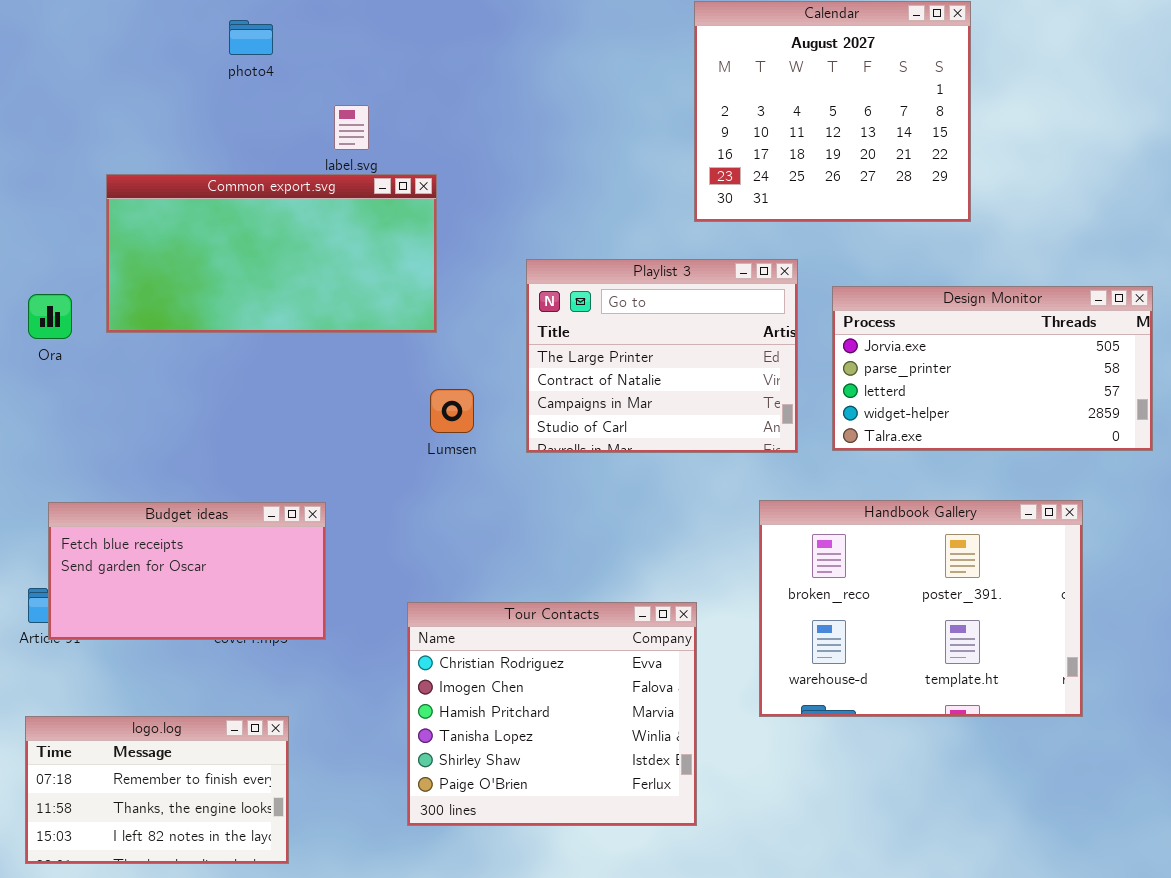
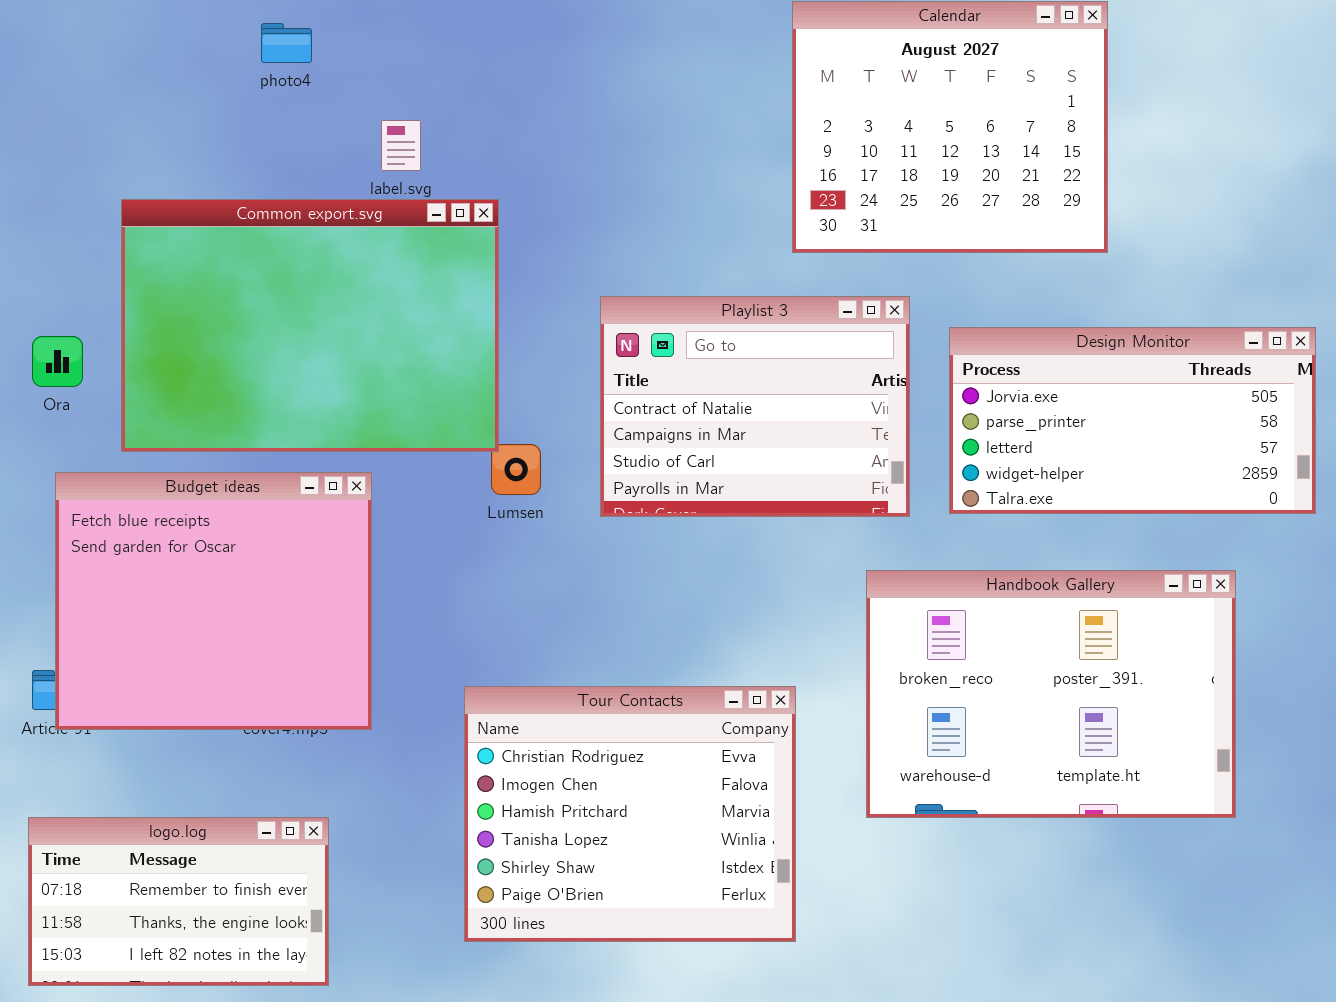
Common export.svg: [106,174,437,333] -> [121,199,499,452], resized
Playlist 3: [526,259,798,453] -> [600,296,910,517], scrolled down 1 row
Budget ideas: [48,502,326,640] -> [55,472,372,730], resized

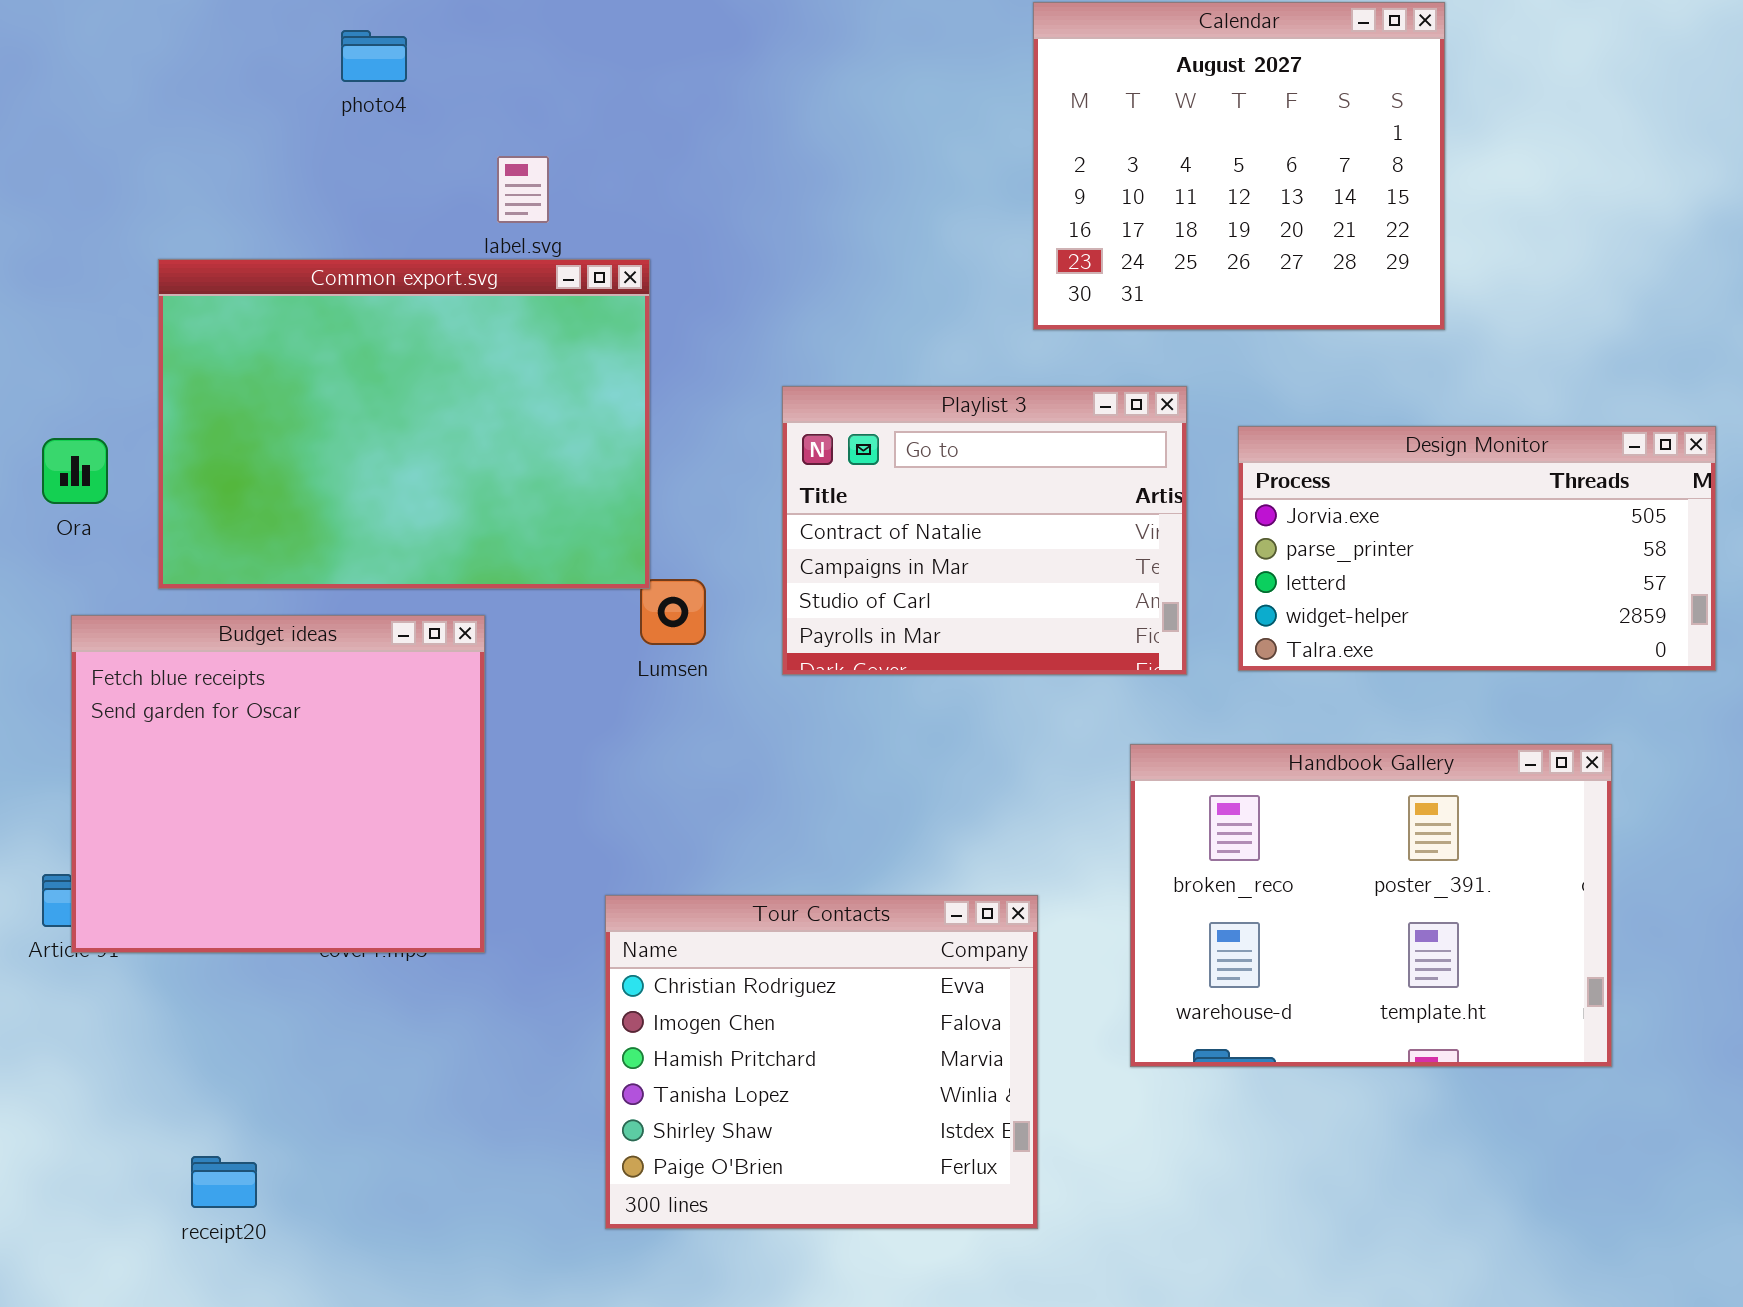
logo.log: [28,817,329,986] -> none, closed

